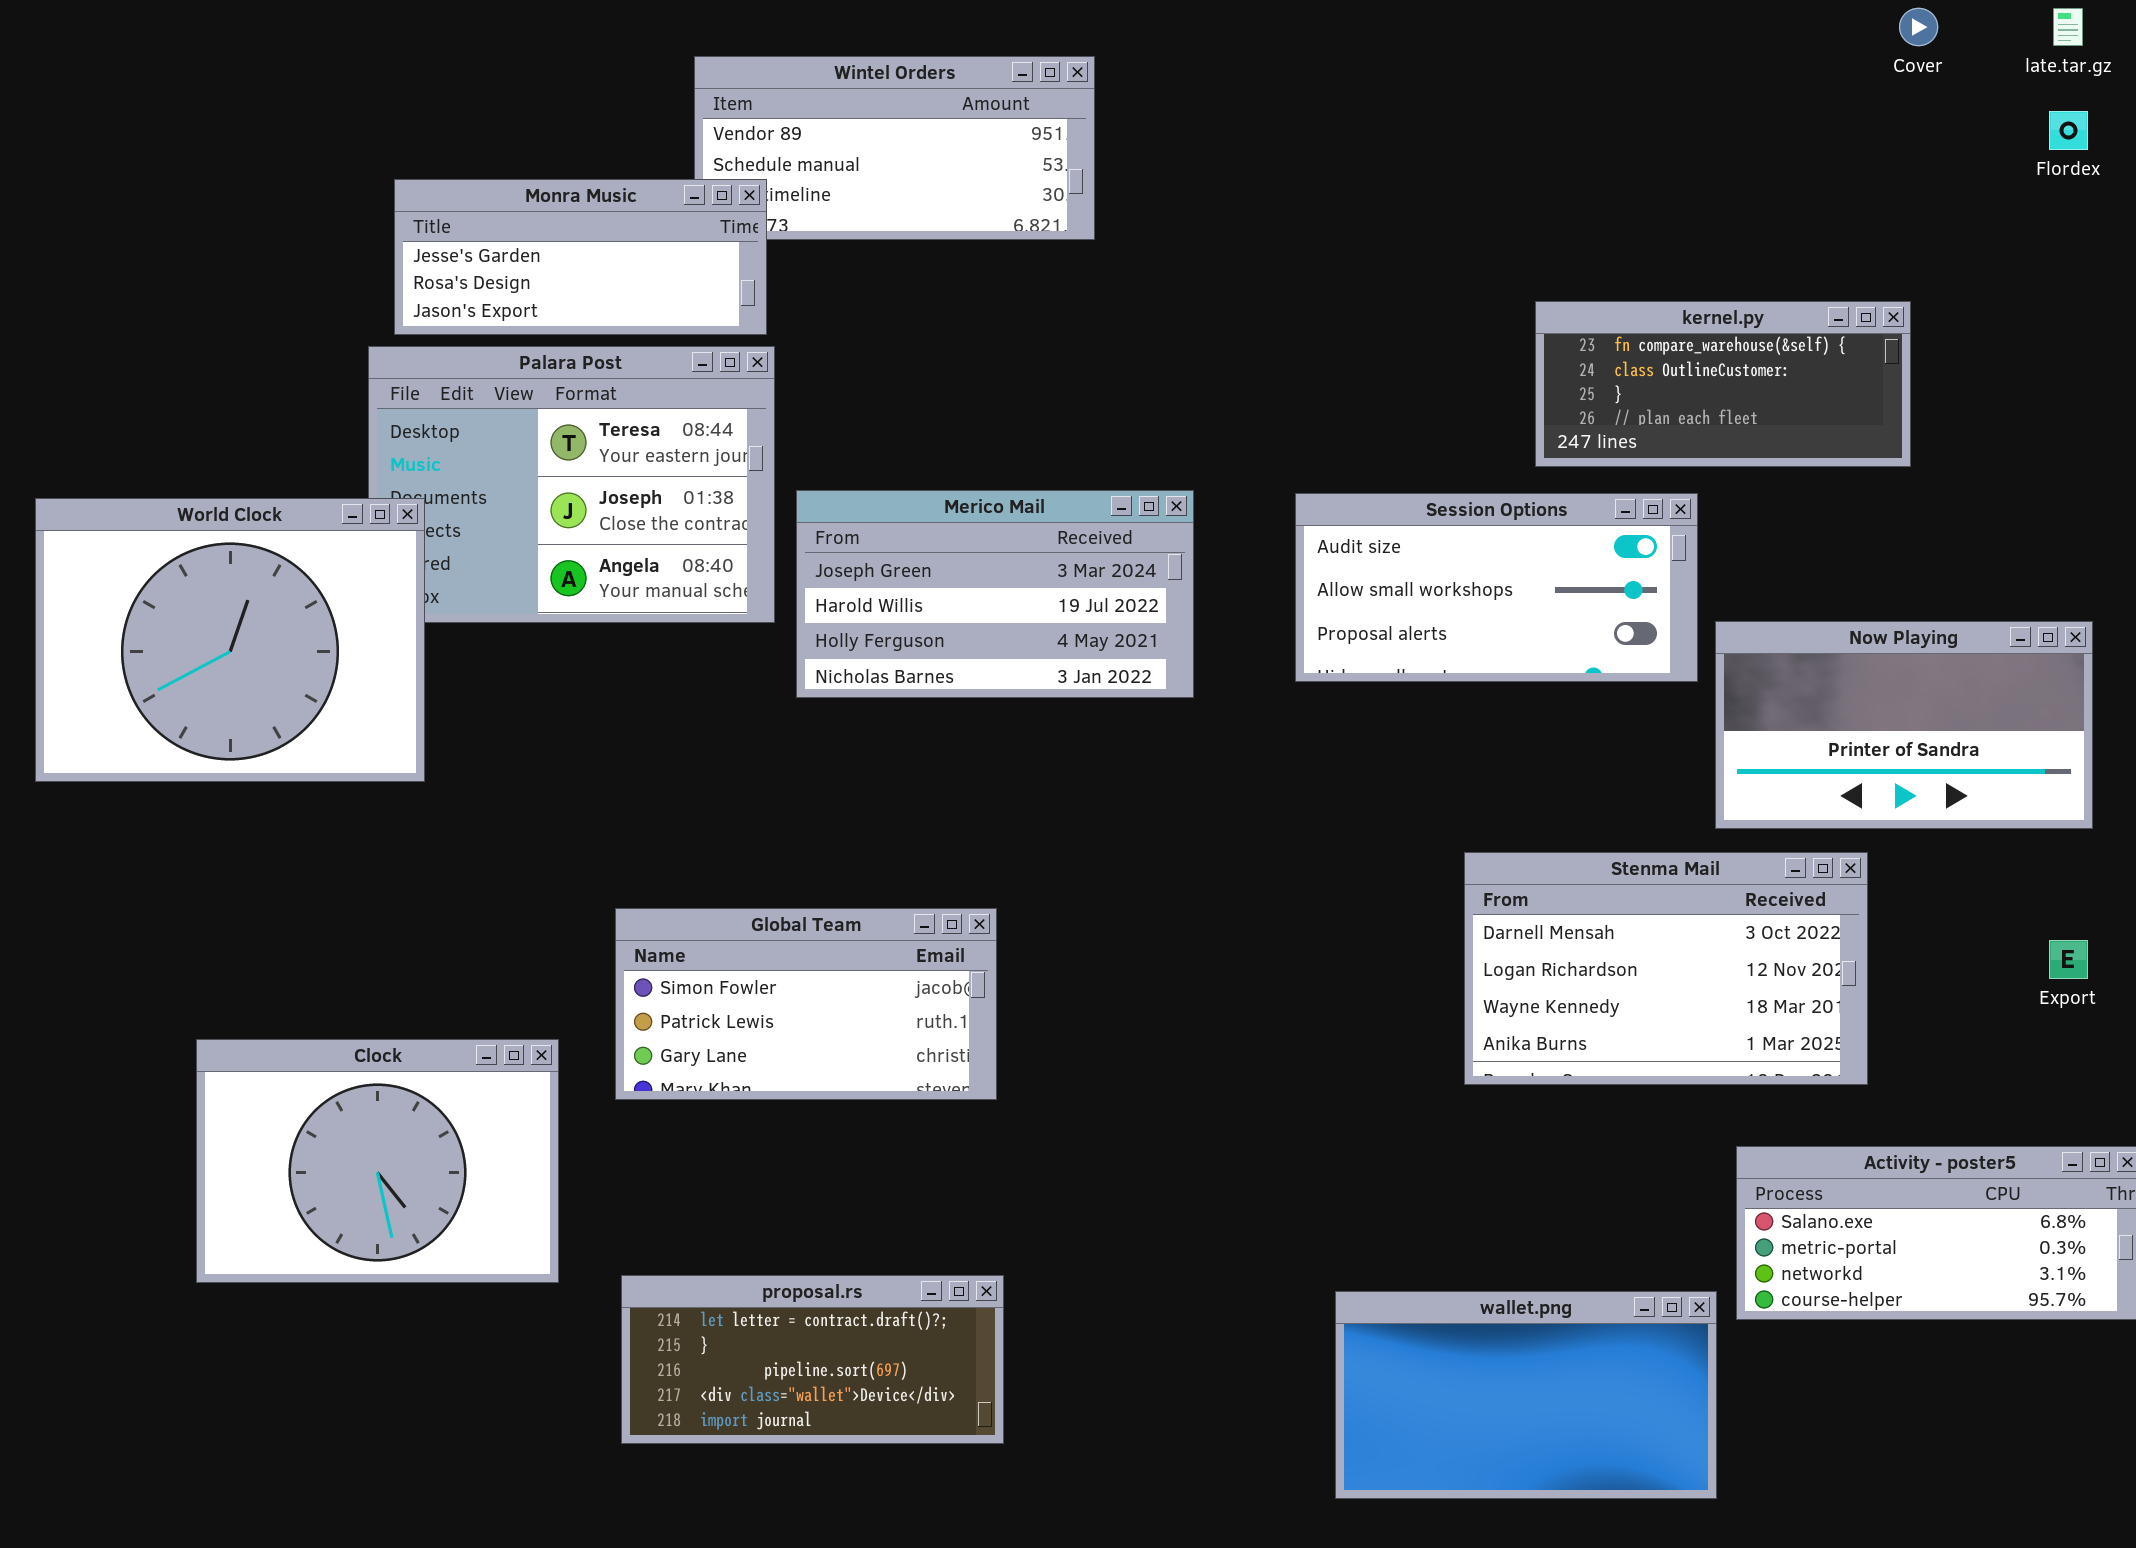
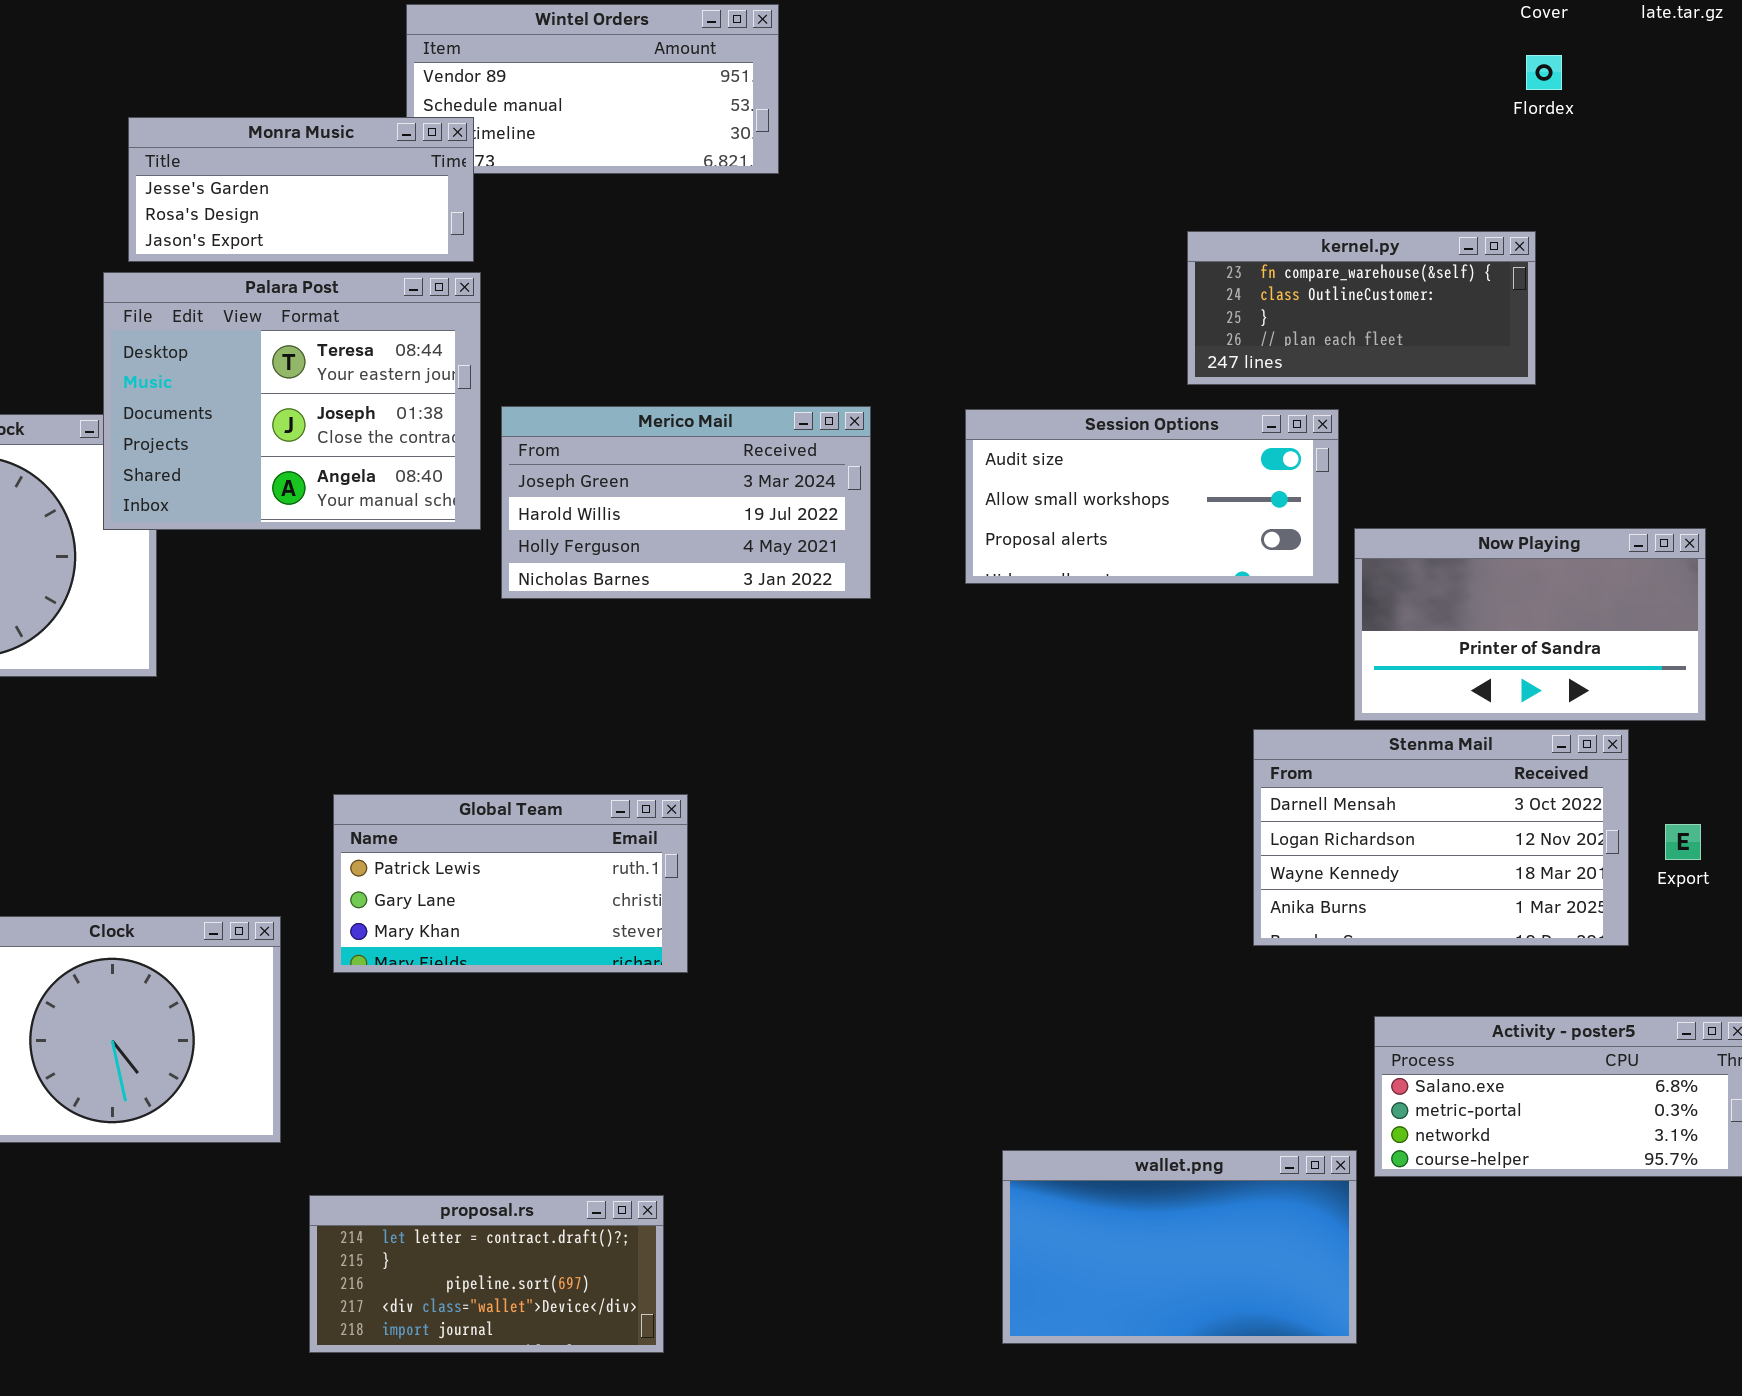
Flordex: [2049,111,2088,150] -> [1526,55,1562,90], moved
Palara Post: [368,346,775,623] -> [103,272,481,530], raised
Stenma Mail: [1464,852,1868,1085] -> [1253,729,1629,946], moved
Global Team: [615,908,997,1100] -> [333,794,688,973], scrolled down 1 row
proposal.rs: [621,1275,1004,1444] -> [309,1195,664,1353], moved

